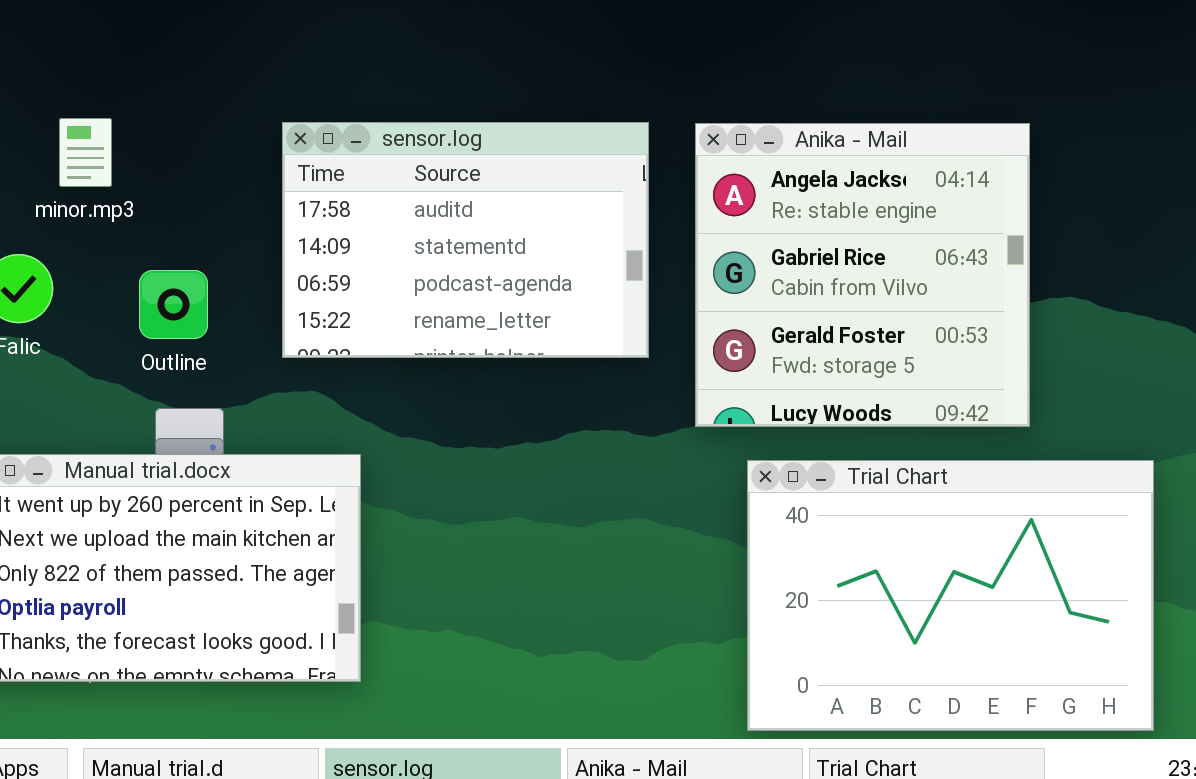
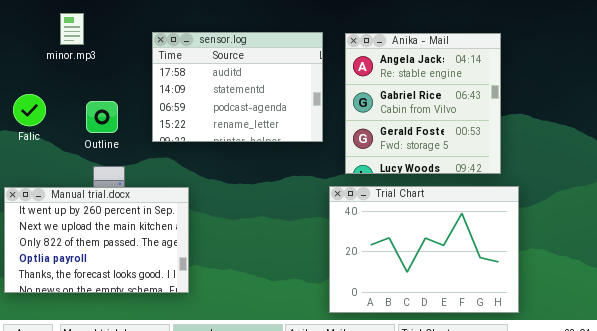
minor.mp3: [59,118,112,187] -> [60,13,84,45], moved
Trial Chart: [747,460,1154,731] -> [329,186,519,313], moved

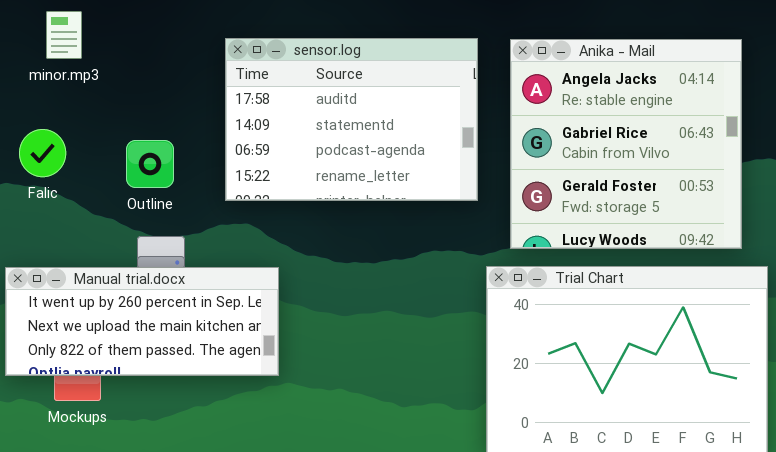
minor.mp3: [60,13,84,45] -> [46,11,82,59], moved
Manual trial.docx: [4,187,189,293] -> [5,267,279,376], resized

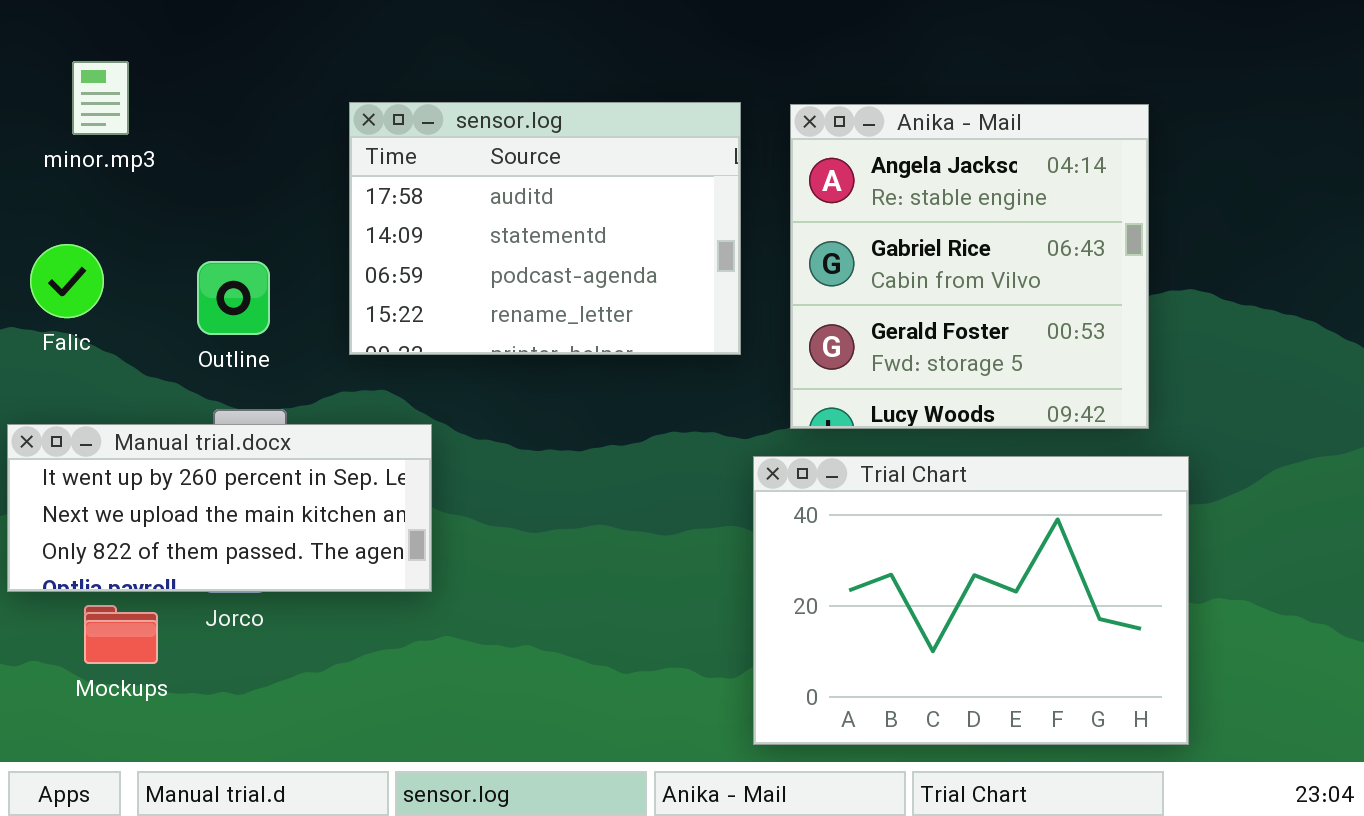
Manual trial.docx: [5,267,279,376] -> [7,424,432,592], moved

